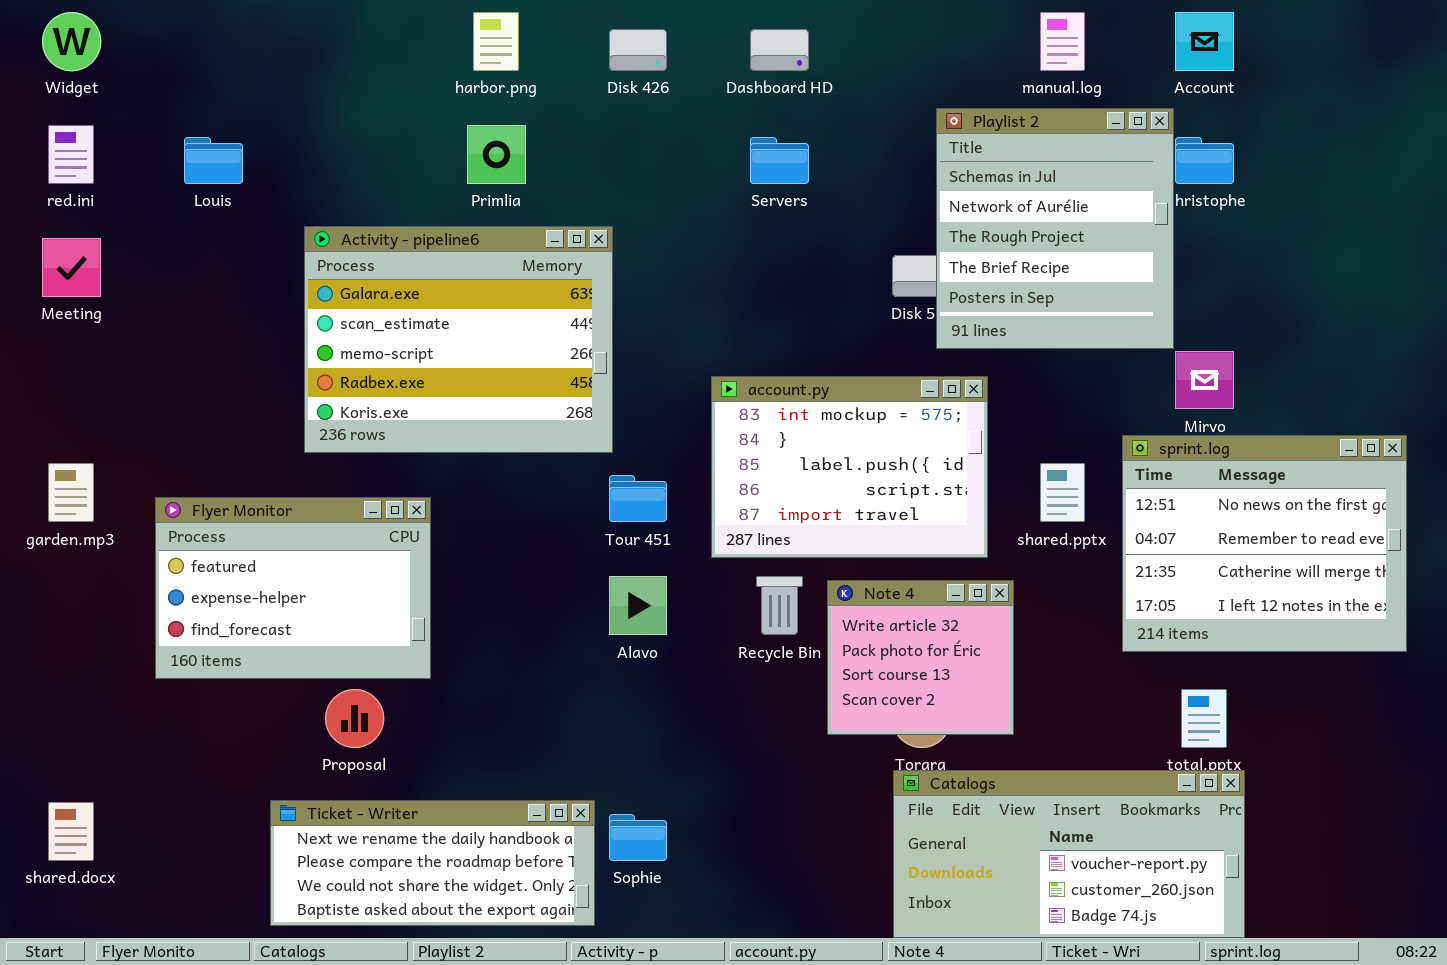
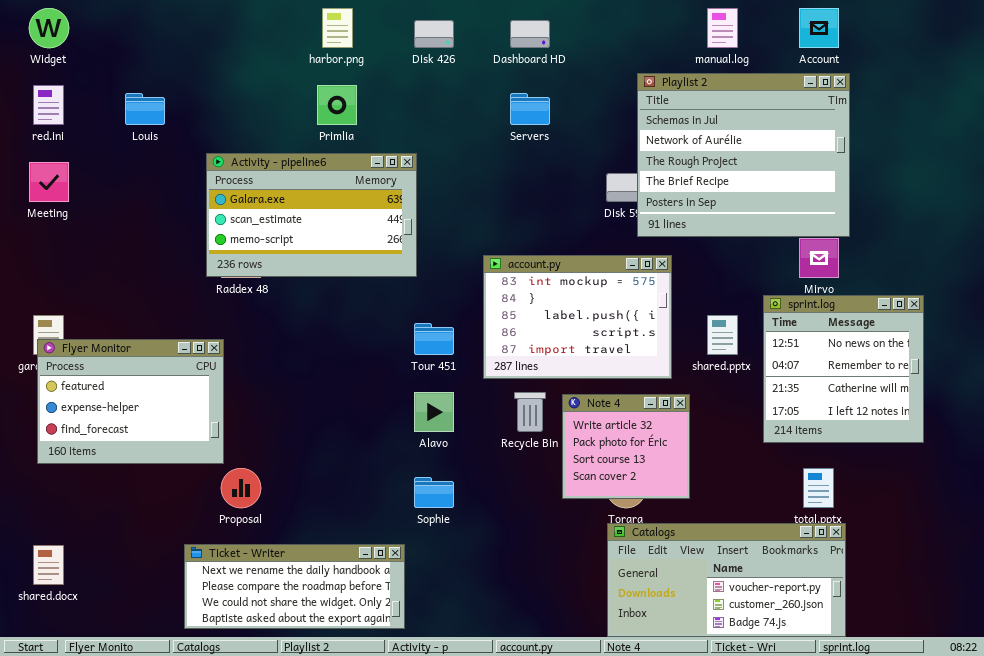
Playlist 2: [936,108,1174,349] -> [637,73,850,237], resized
Activity - pipeline6: [304,226,613,453] -> [206,153,417,277], resized
sprint.log: [1122,435,1407,652] -> [763,295,924,443], resized
Flyer Monitor: [155,497,431,679] -> [37,339,224,464], moved
Sophie: [609,814,667,861] -> [414,477,454,508], moved

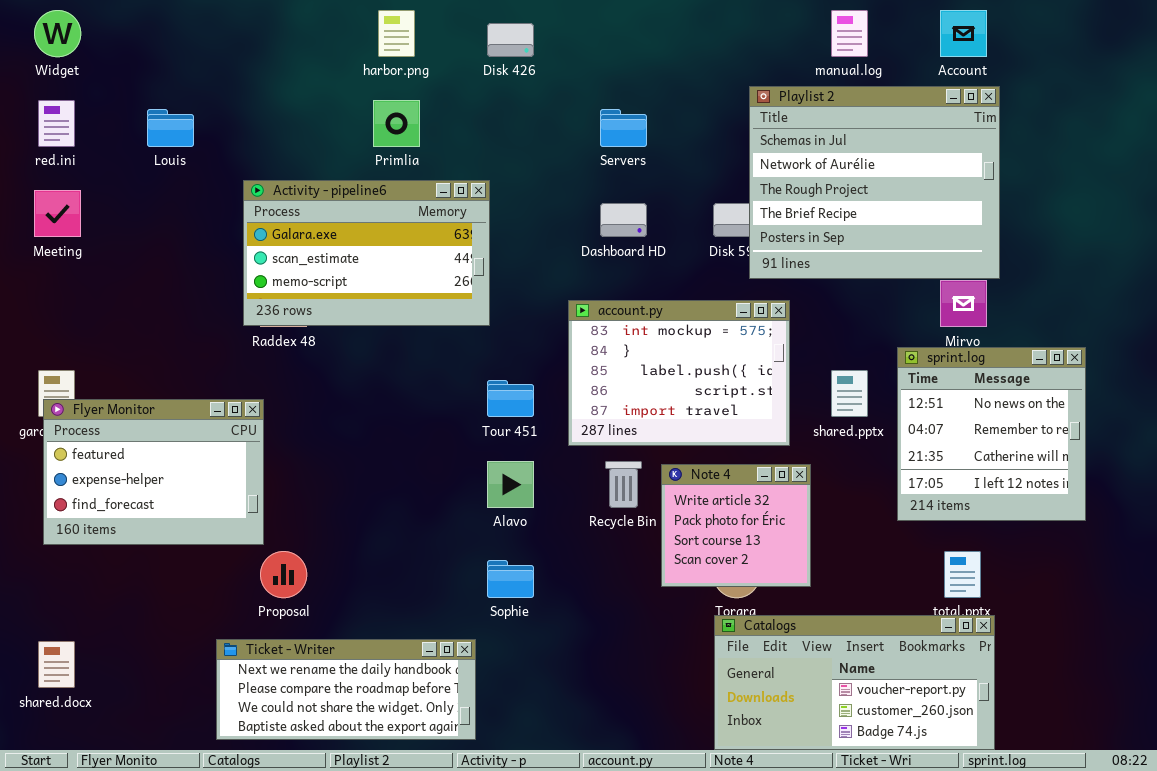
Dashboard HD: [510,20,550,48] -> [600,203,647,237], moved

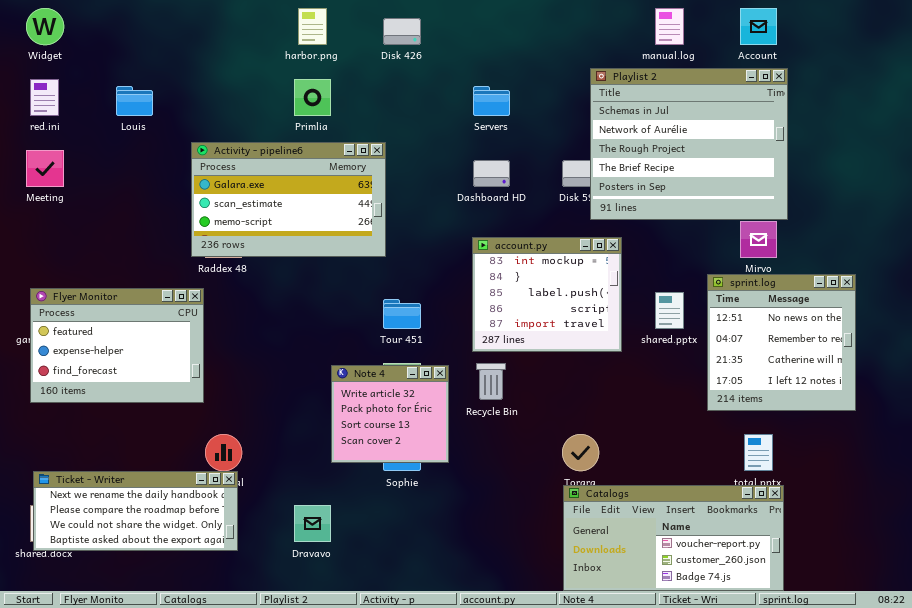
account.py: [568,300,790,446] -> [472,237,622,352], resized
Flyer Monitor: [43,399,264,545] -> [30,288,204,403], moved
Note 4: [661,464,811,587] -> [331,365,449,463], moved
Ticket - Writer: [216,639,476,740] -> [33,471,238,551], moved

